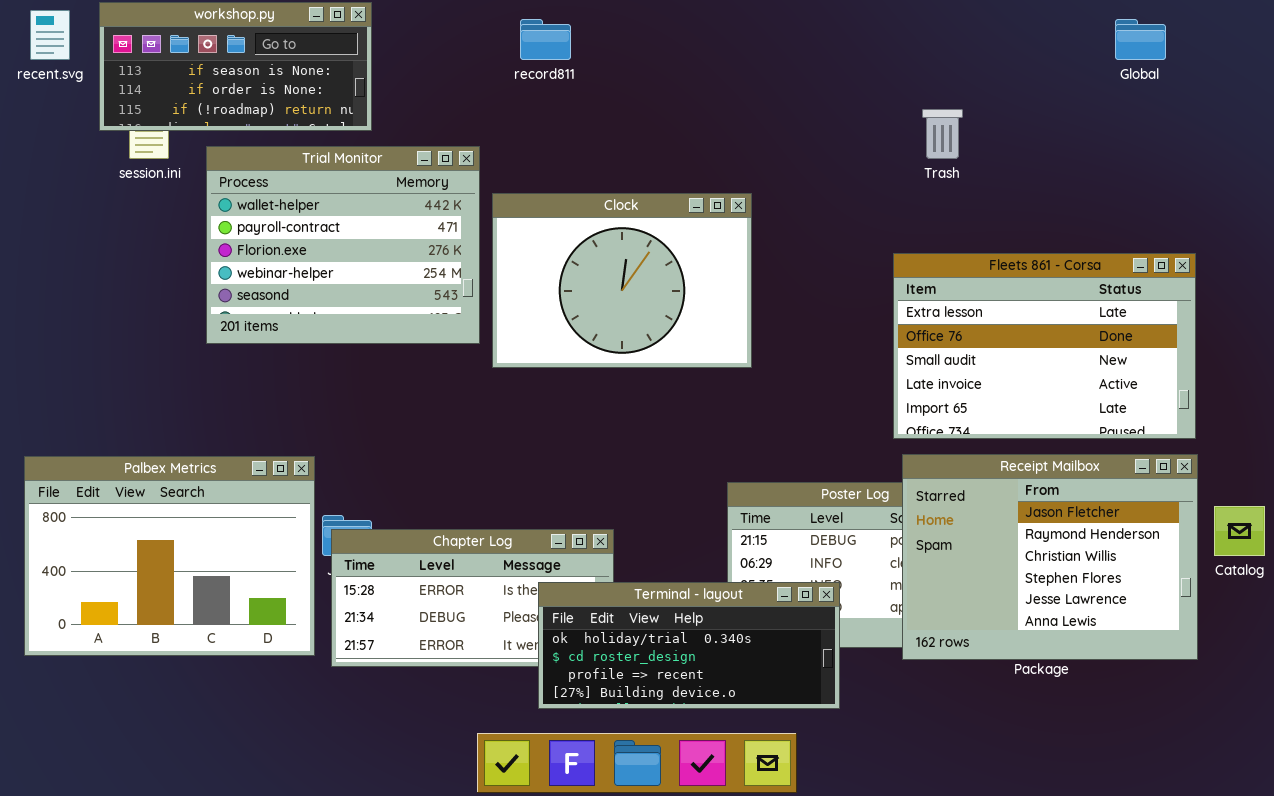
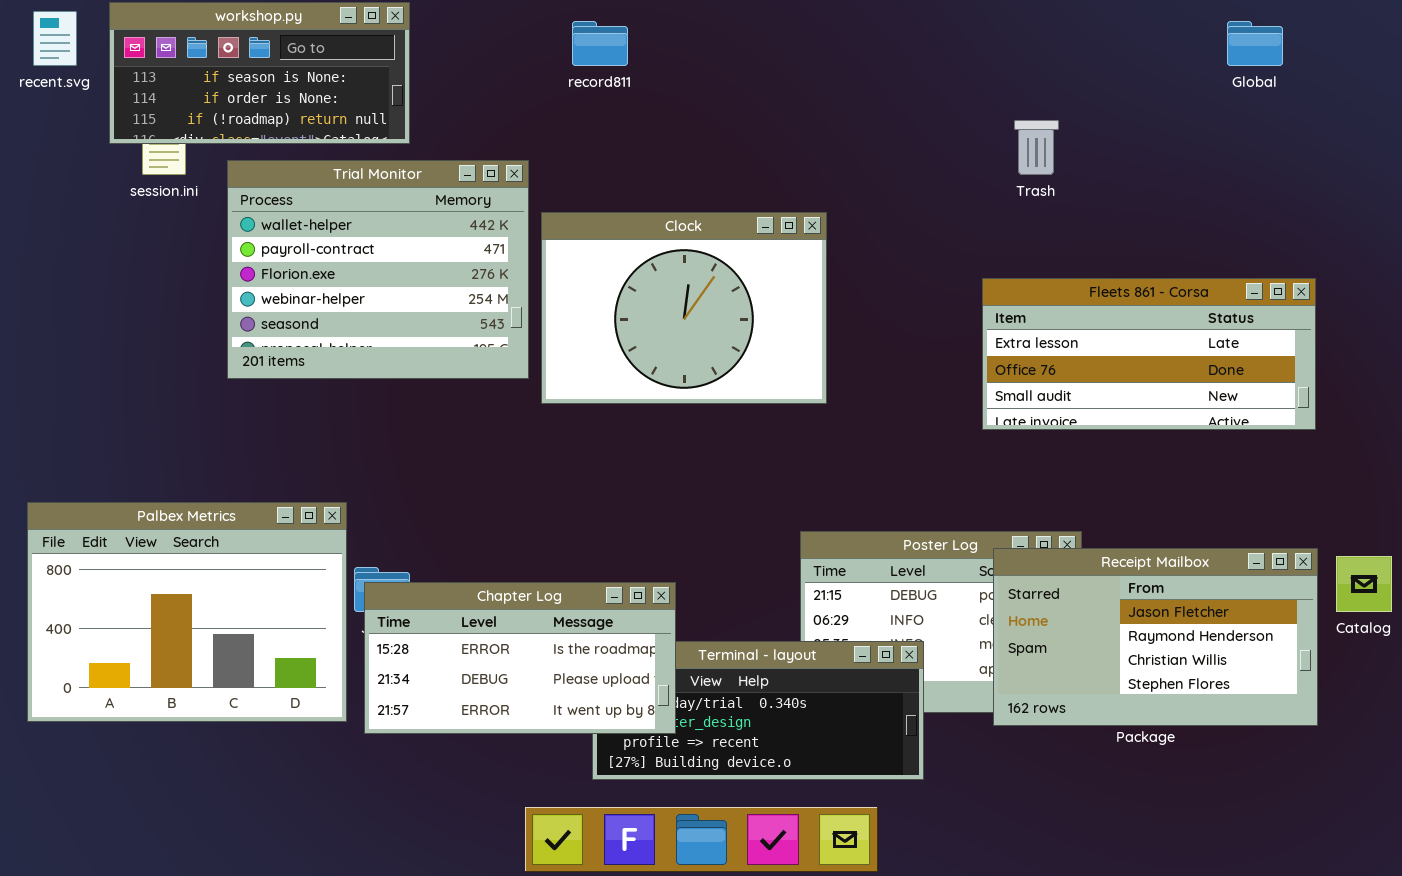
Fleets 861 - Corsa: [893,253,1196,439] -> [982,278,1316,430], resized
Receipt Mailbox: [902,454,1198,660] -> [993,548,1318,726], resized
Chapter Log: [331,529,614,667] -> [364,582,676,734], raised

